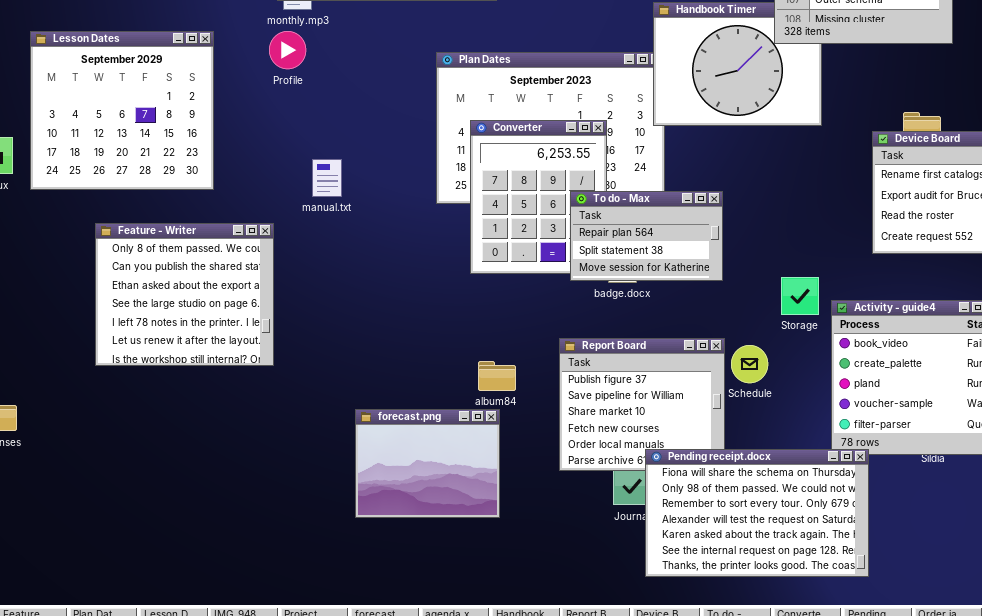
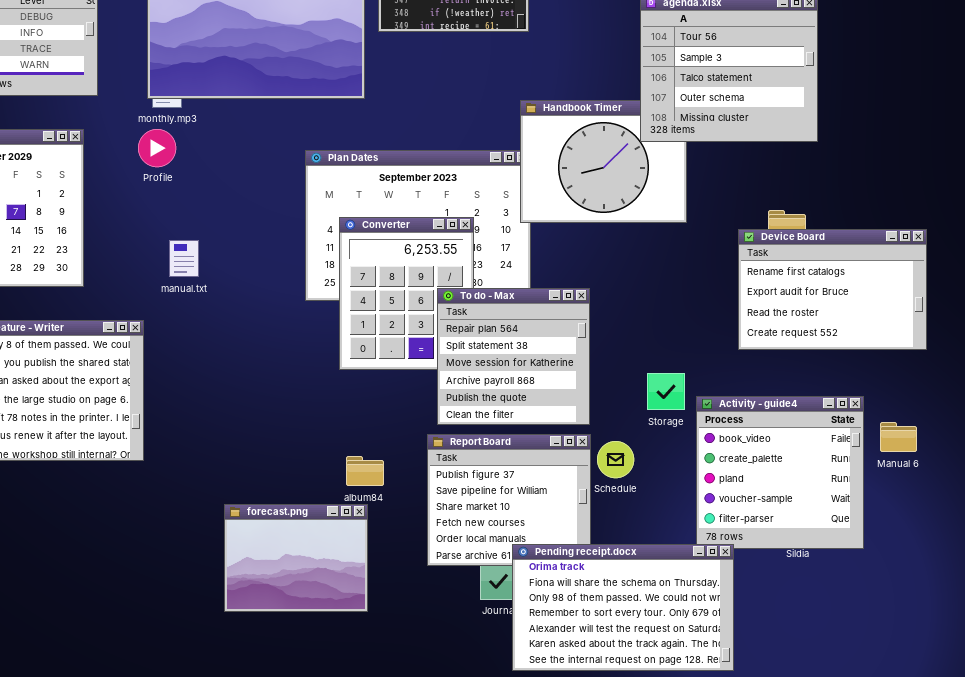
manual.txt: [312,159,342,197] -> [169,240,199,277], moved
To do - Max: [570,191,723,281] -> [437,288,590,425], resized
Pending receipt.docx: [645,449,869,577] -> [512,544,734,671], scrolled up 1 row

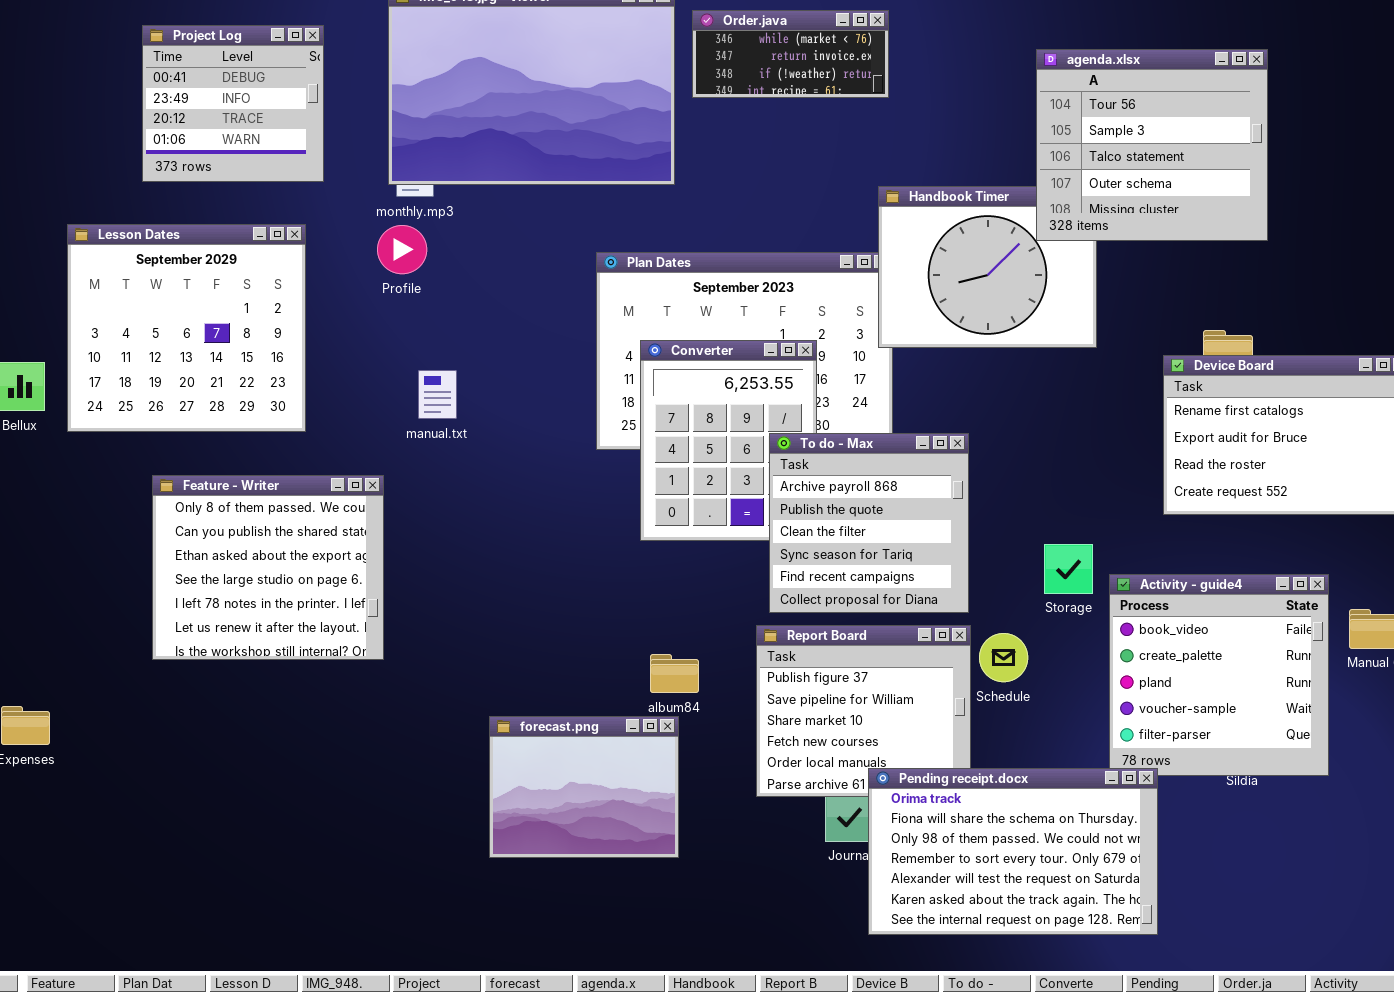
To do - Max: [437,288,590,425] -> [769,433,969,613], scrolled down 3 rows

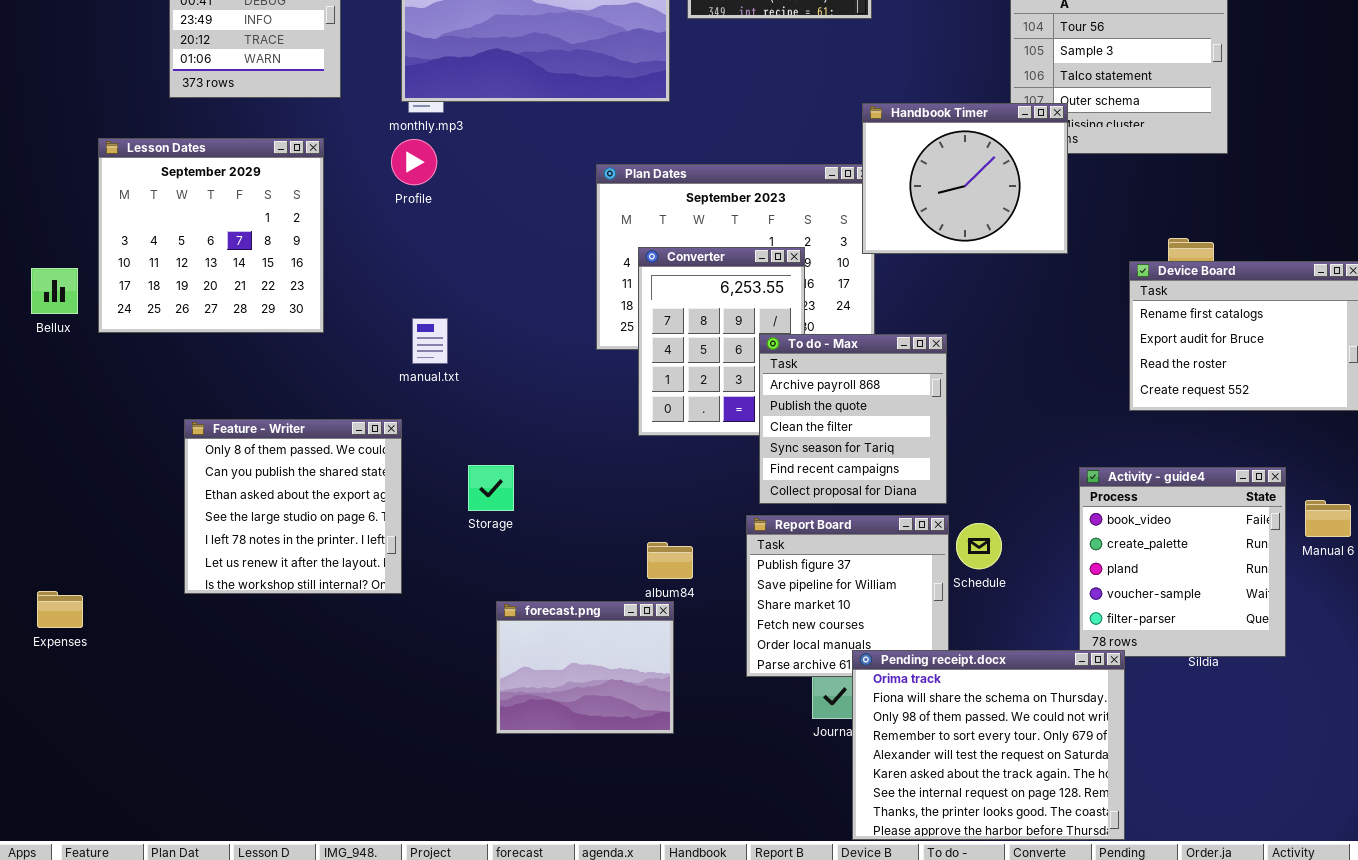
Handbook Timer: [878,186,1097,348] -> [862,103,1068,254], raised
manual.txt: [418,370,457,419] -> [412,318,448,364], moved
Feature - Writer: [152,475,384,660] -> [184,419,402,594], moved
Storage: [1044,544,1093,594] -> [468,465,514,511], moved
Pending receipt.docx: [868,768,1158,935] -> [852,650,1125,840], resized

